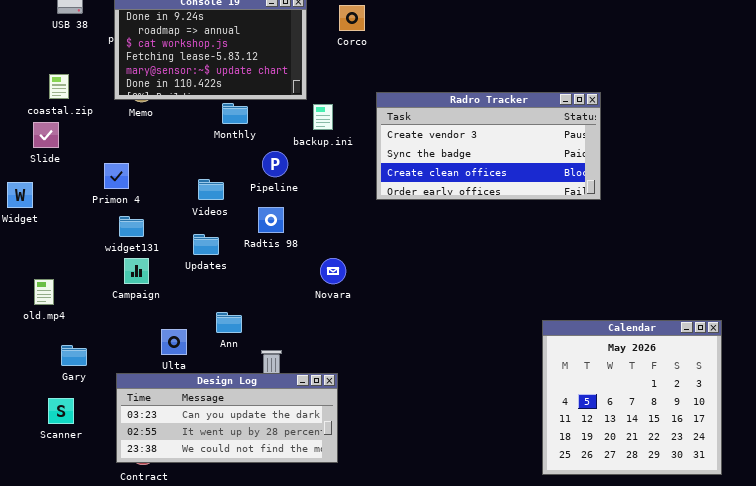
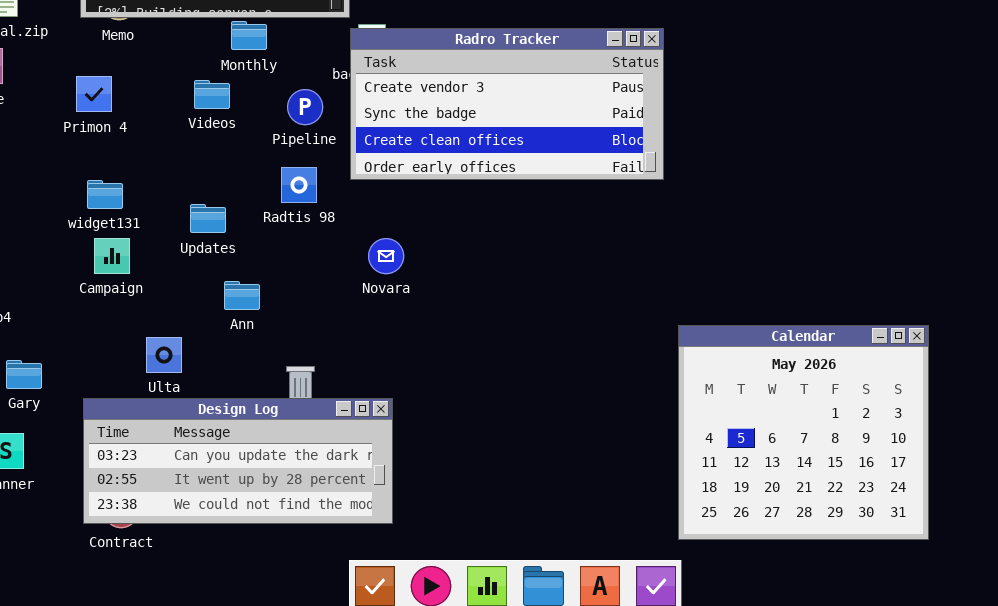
Radro Tracker: [376,92,601,200] -> [350,28,664,180], moved
Primon 4: [104,163,129,189] -> [76,76,112,112], moved
Videos: [198,179,224,200] -> [194,80,230,109], moved
Ann: [216,312,242,333] -> [224,281,260,310], moved

